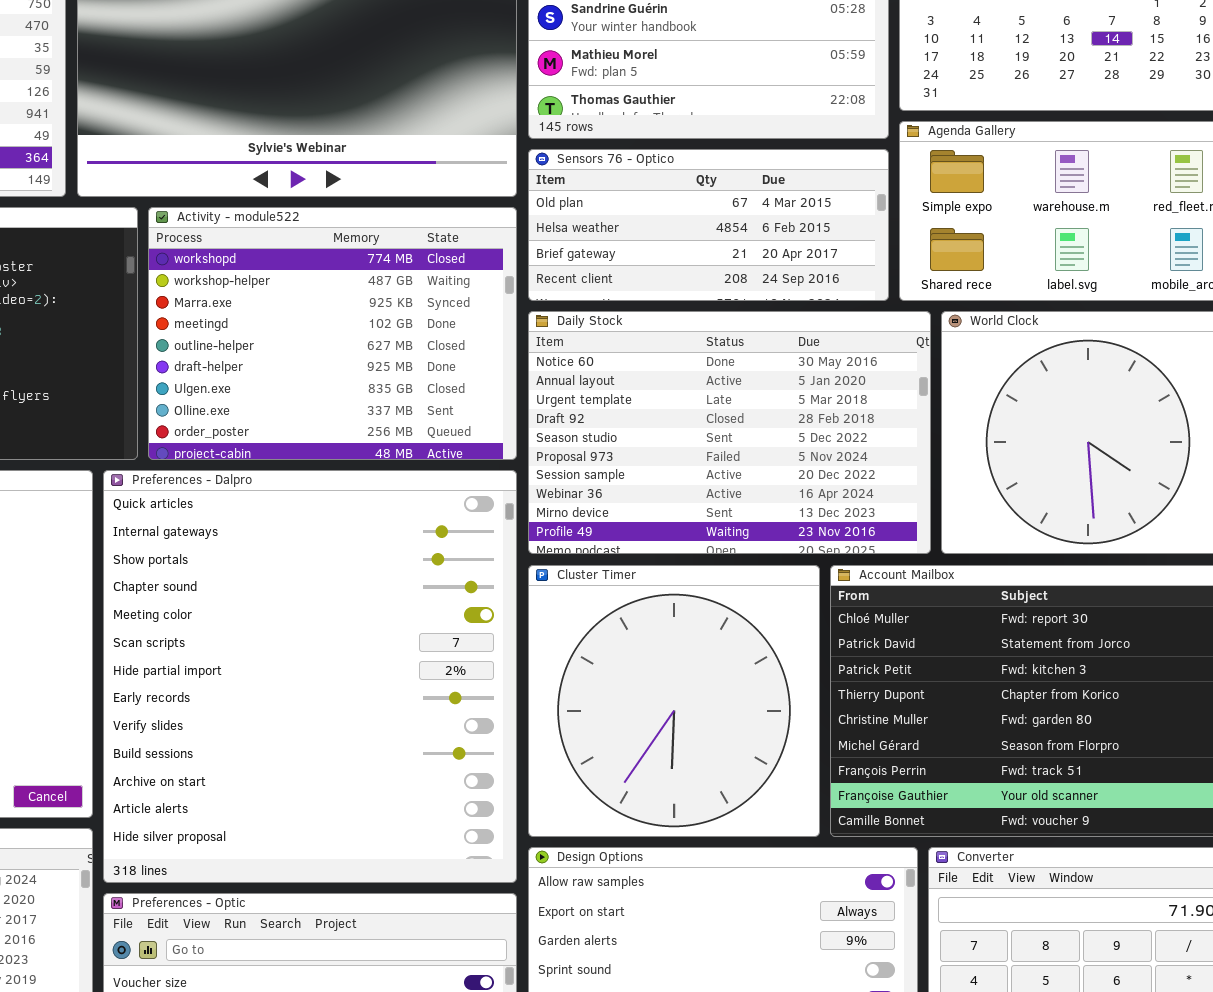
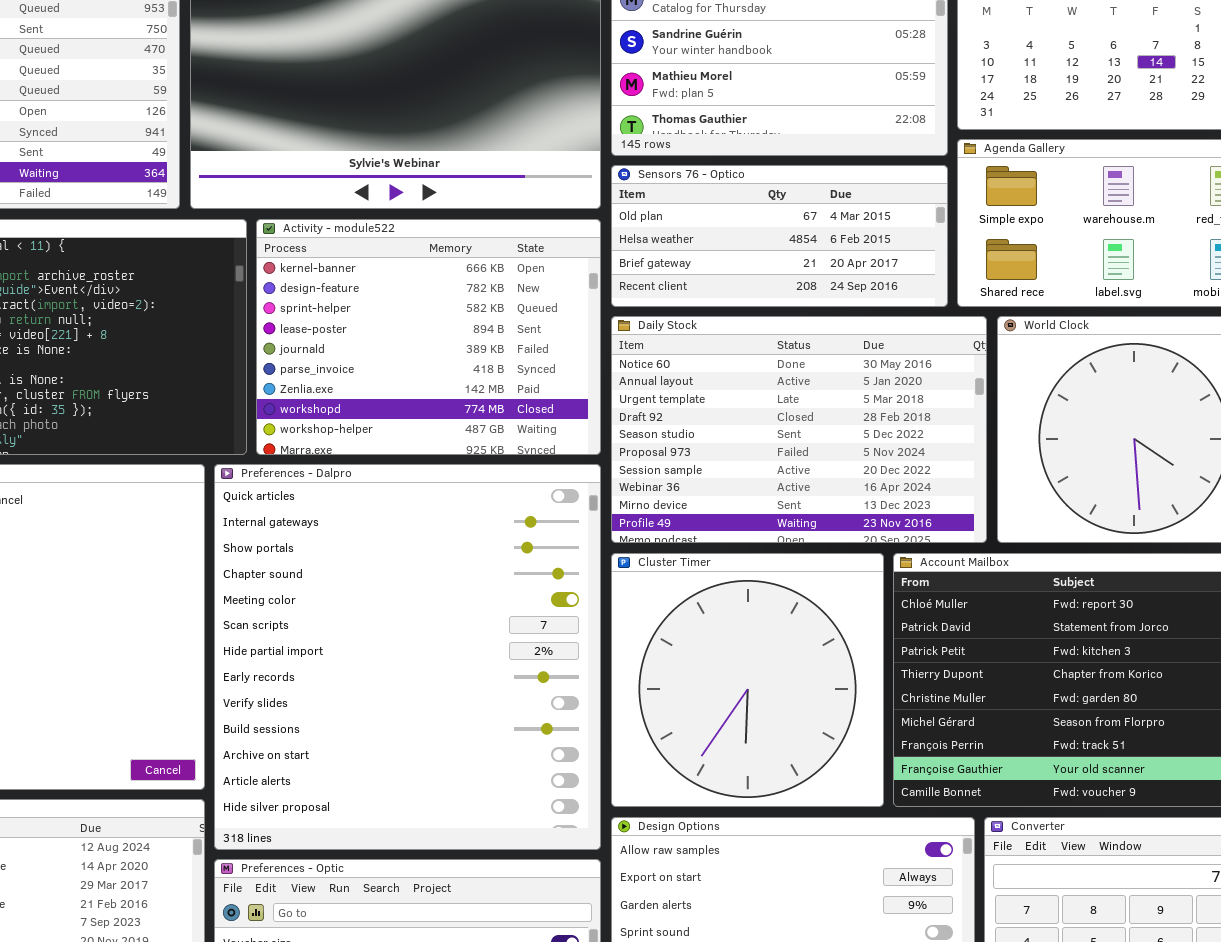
Activity - module522: [148,207,517,460] -> [256,219,601,455], scrolled up 7 rows

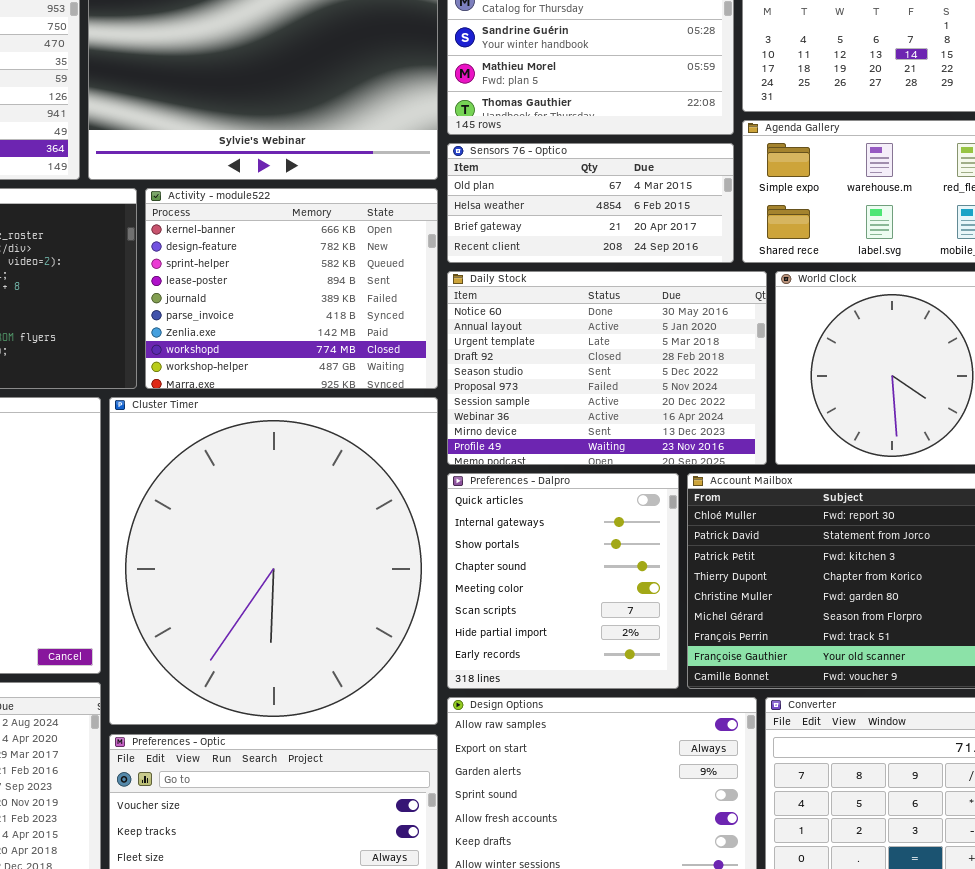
Preferences - Dalpro: [214,464,601,850] -> [447,473,679,689], moved, resized
Cluster Timer: [611,553,884,807] -> [109,397,438,725], moved, resized

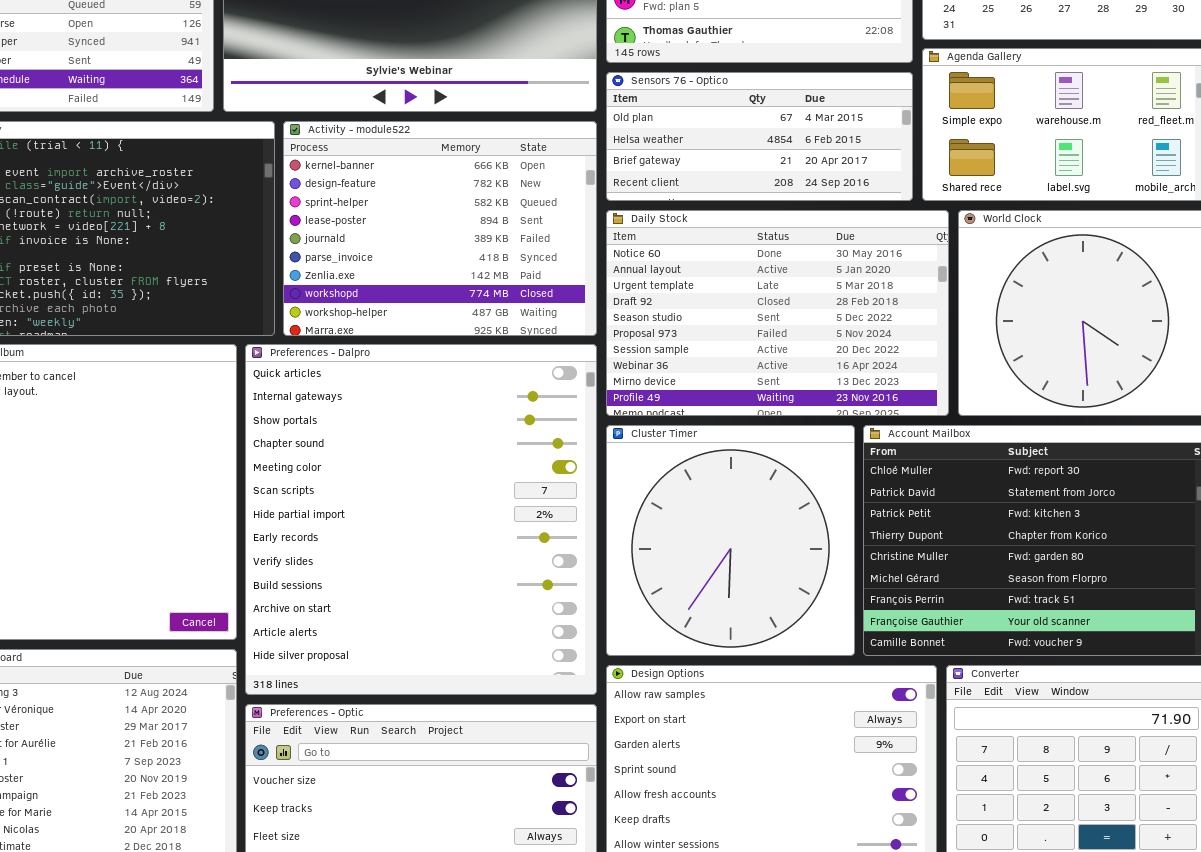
Cluster Timer: [109,397,438,725] -> [606,425,855,656], moved, resized
Preferences - Dalpro: [447,473,679,689] -> [245,344,597,695], moved, resized

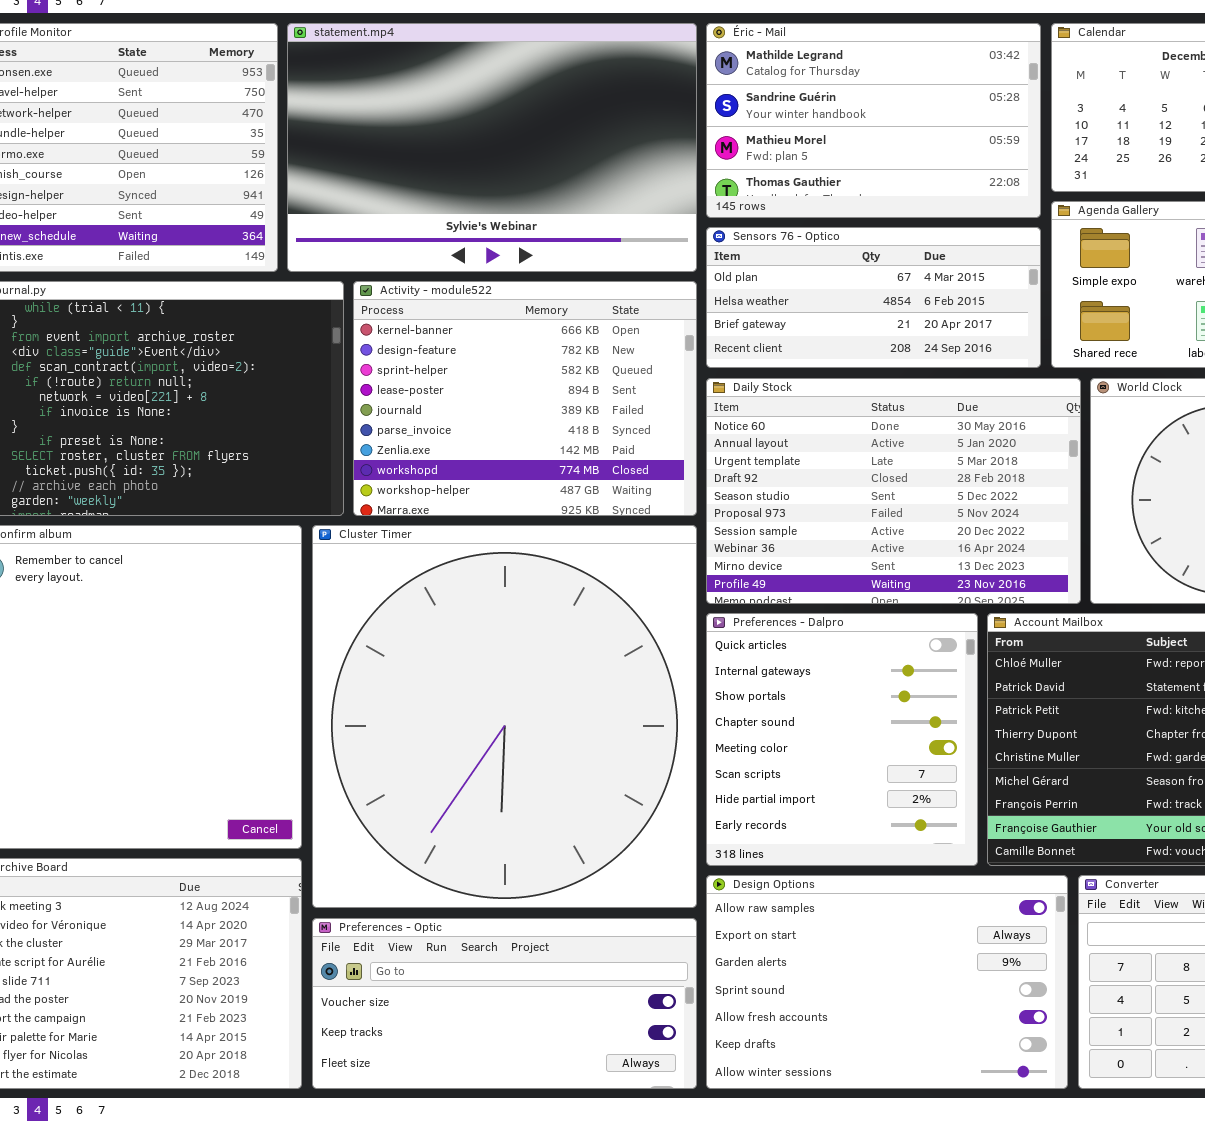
Preferences - Dalpro: [245,344,597,695] -> [706,613,978,866], moved, resized
Cluster Timer: [606,425,855,656] -> [312,525,697,908], moved, resized

